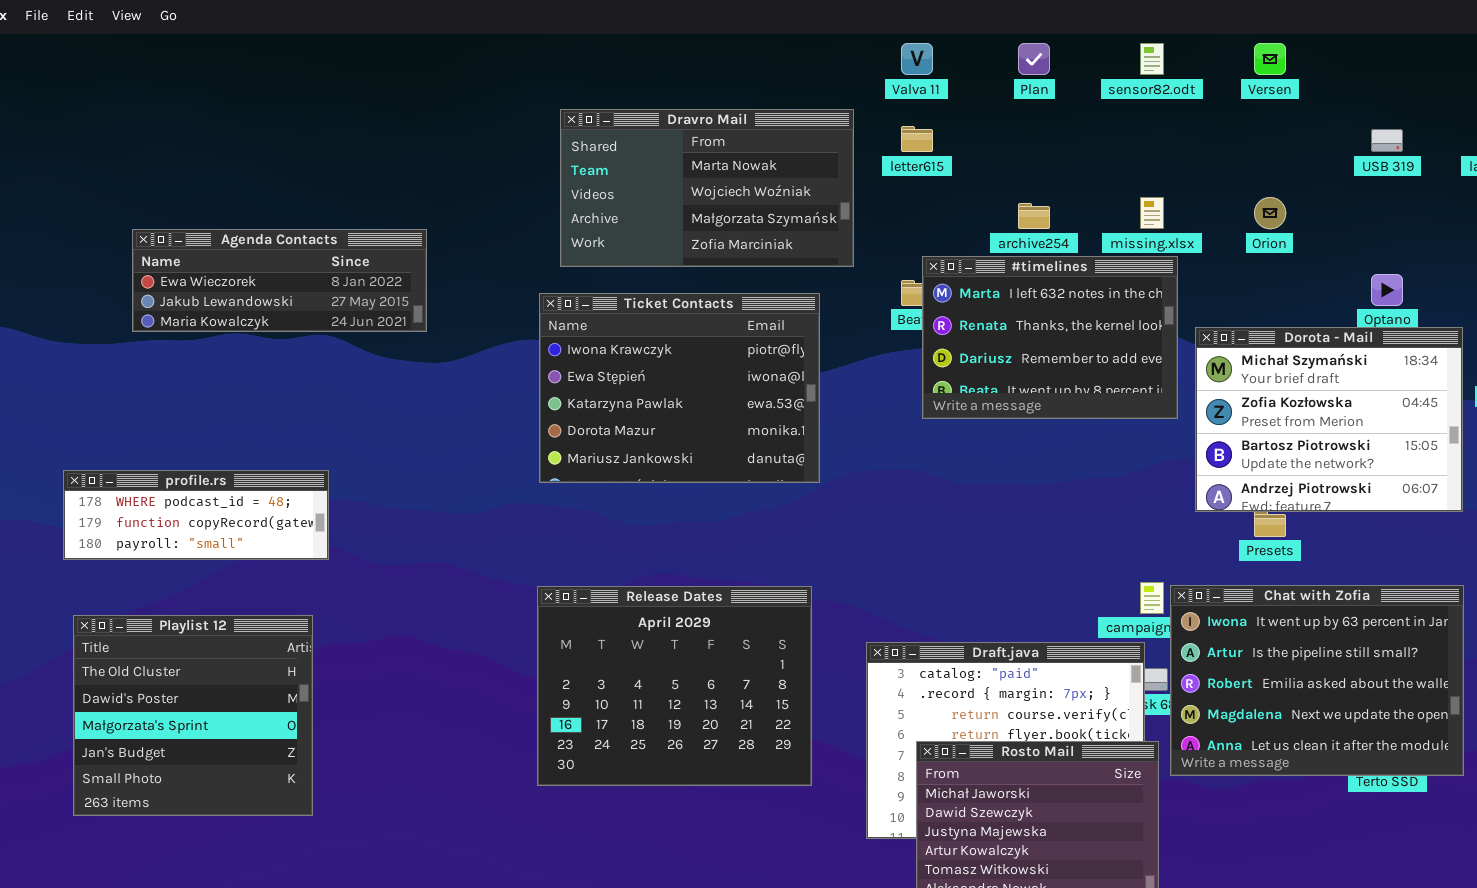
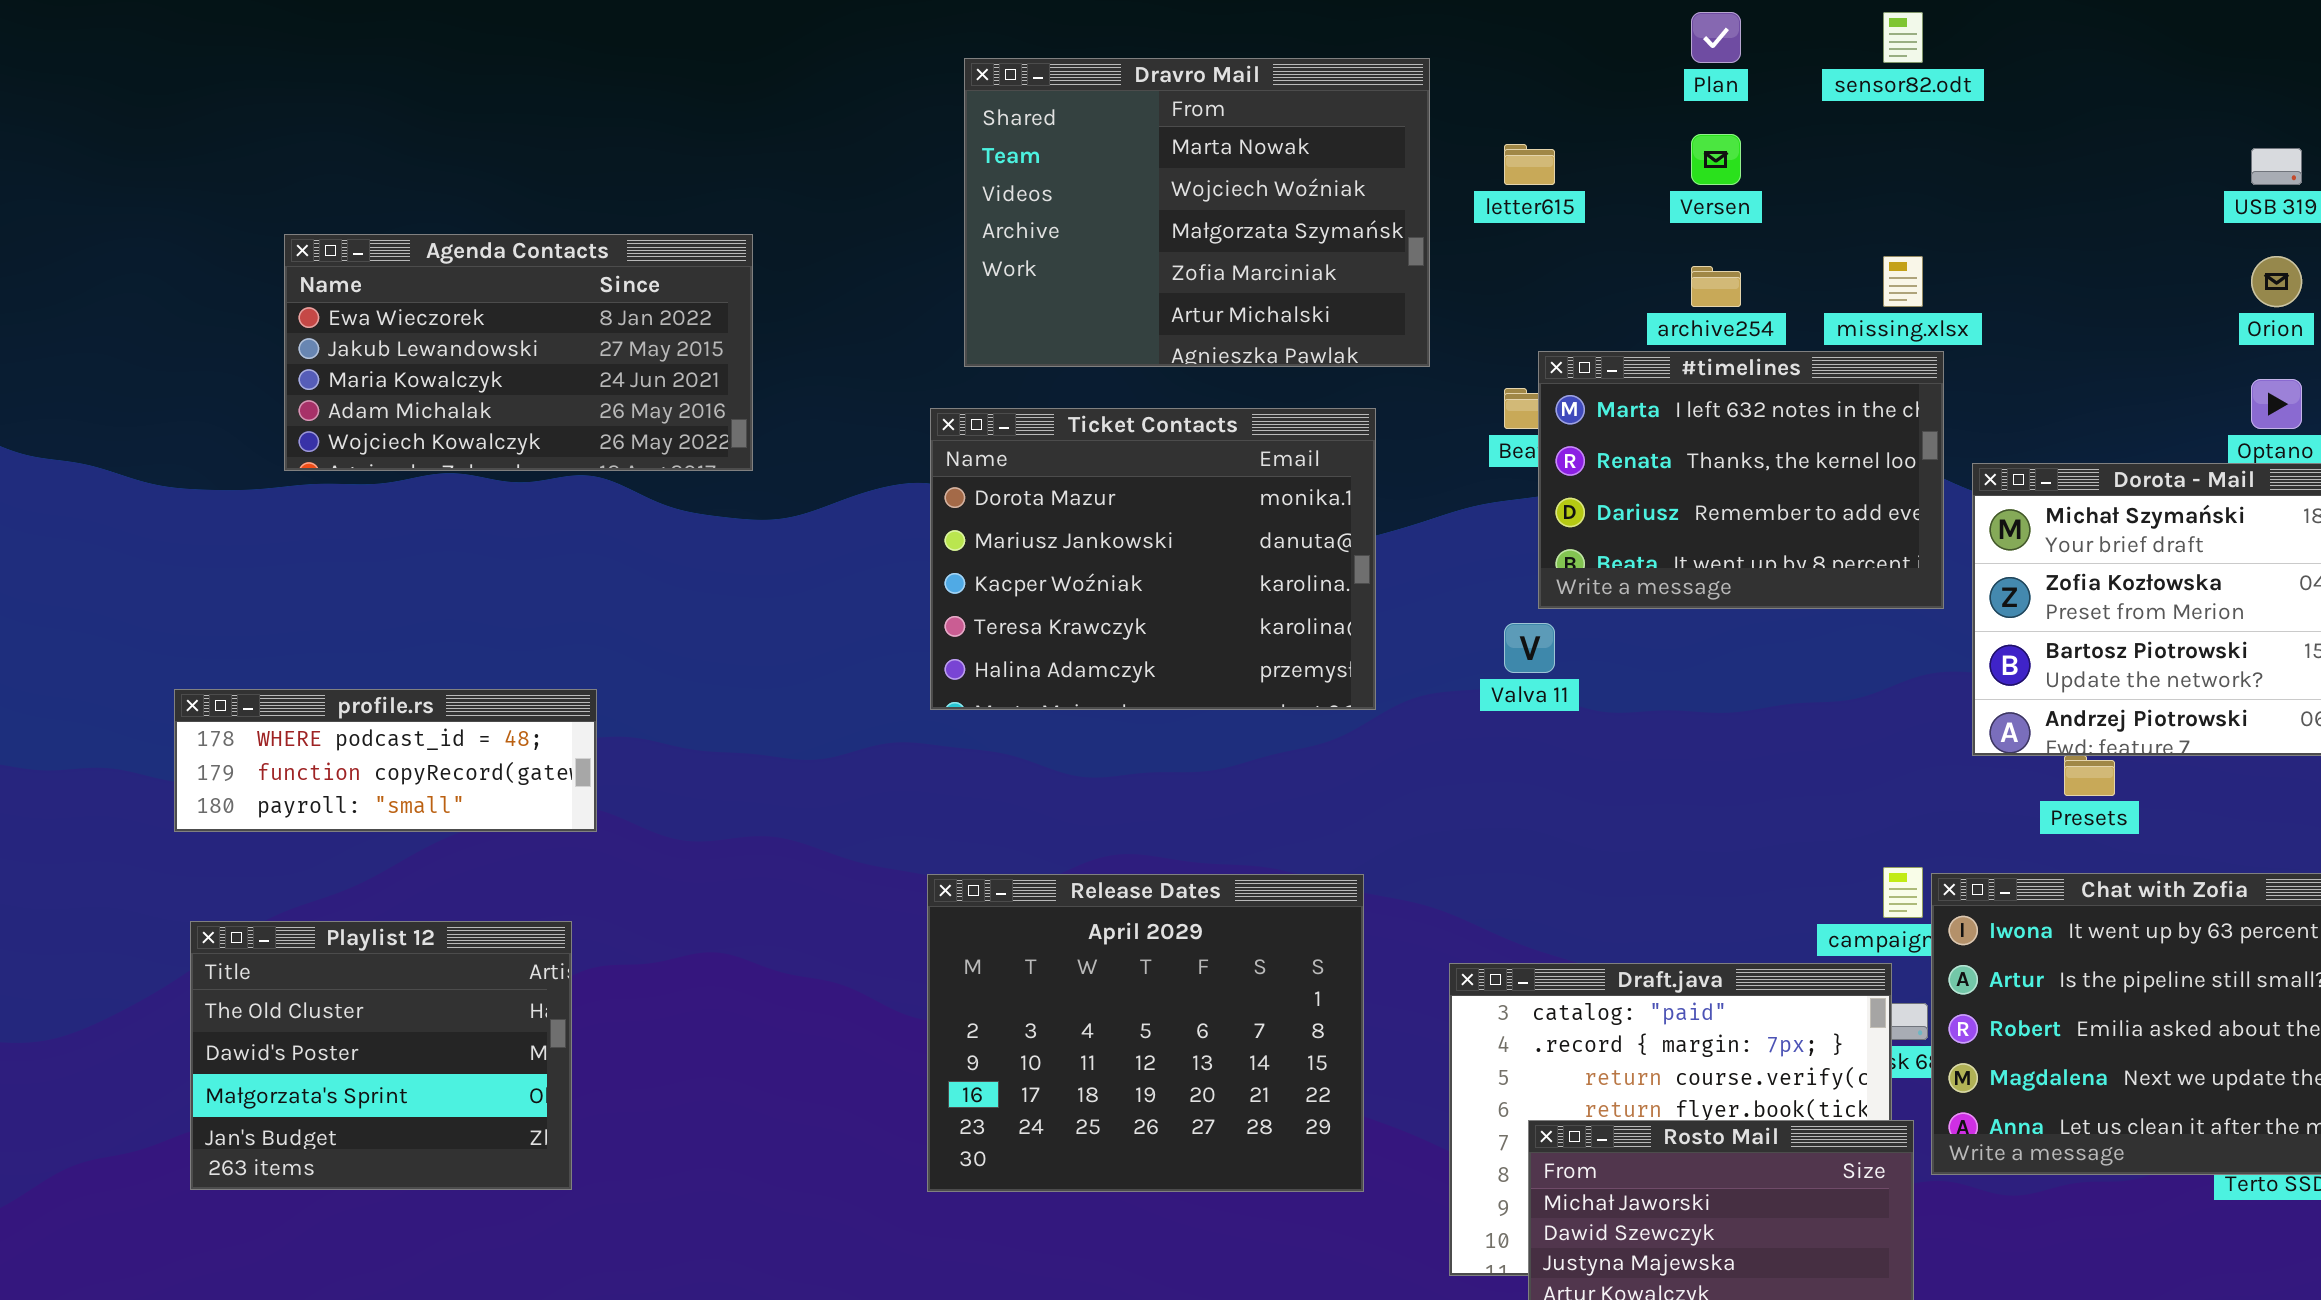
Valva 11: [901,43,933,75] -> [1504,623,1555,673], moved
Versen: [1254,43,1286,75] -> [1691,134,1741,185], moved
Dravro Mail: [560,109,854,267] -> [964,58,1430,367], resized
Orion: [1254,197,1286,229] -> [2251,256,2302,307], moved
Agenda Contacts: [132,229,427,332] -> [284,234,753,471], resized
Ticket Contacts: [539,293,820,483] -> [930,408,1376,710], scrolled down 3 rows
Playlist 12: [73,615,313,816] -> [190,921,572,1190], resized

